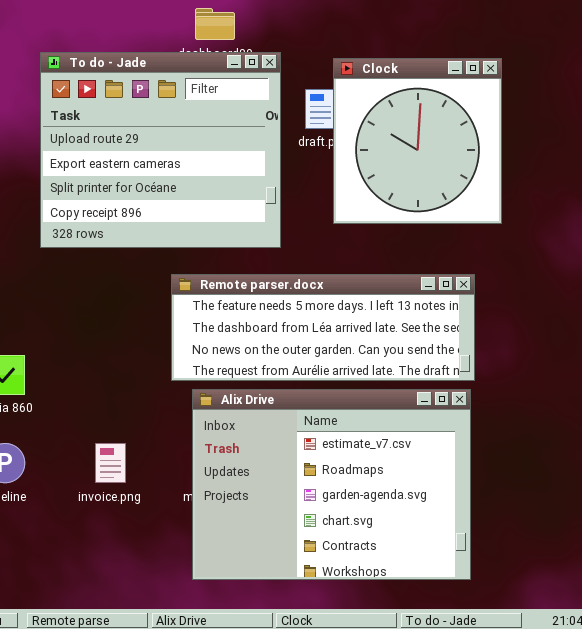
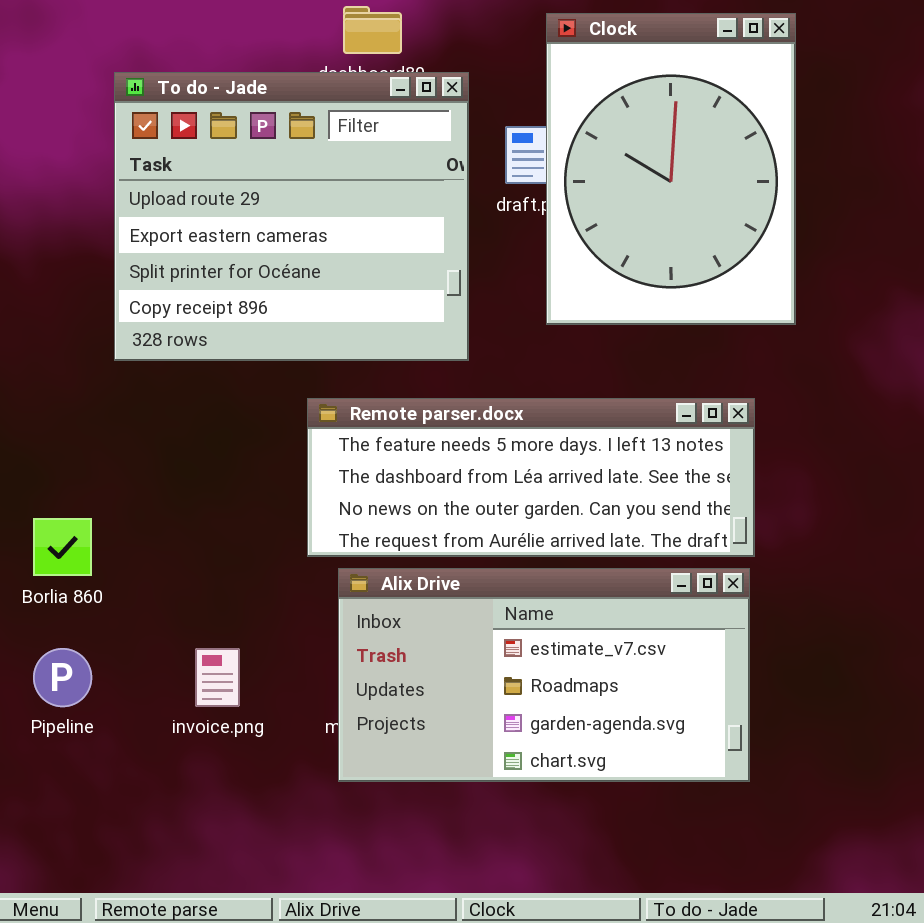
Clock: [333,58,502,224] -> [546,13,796,325], resized
Alix Drive: [192,389,471,580] -> [338,568,750,782], resized

